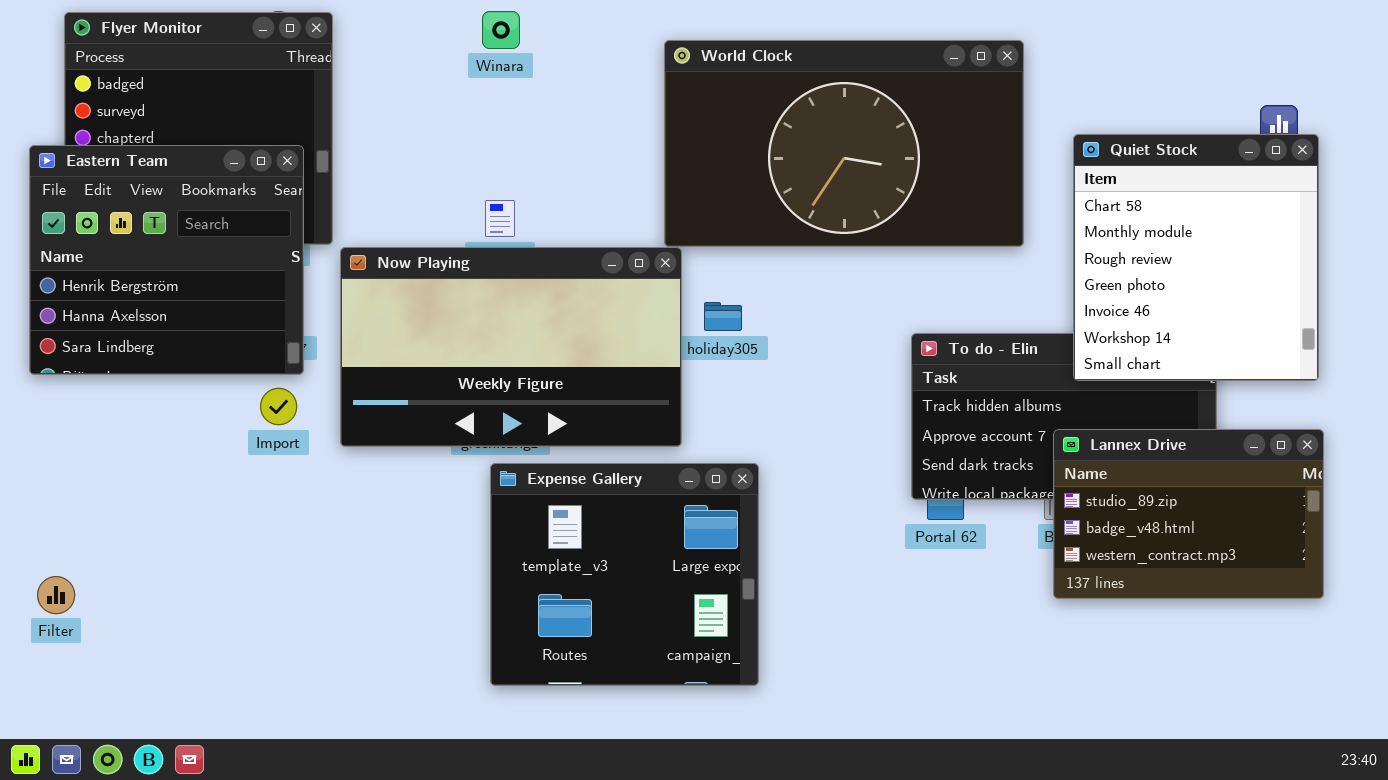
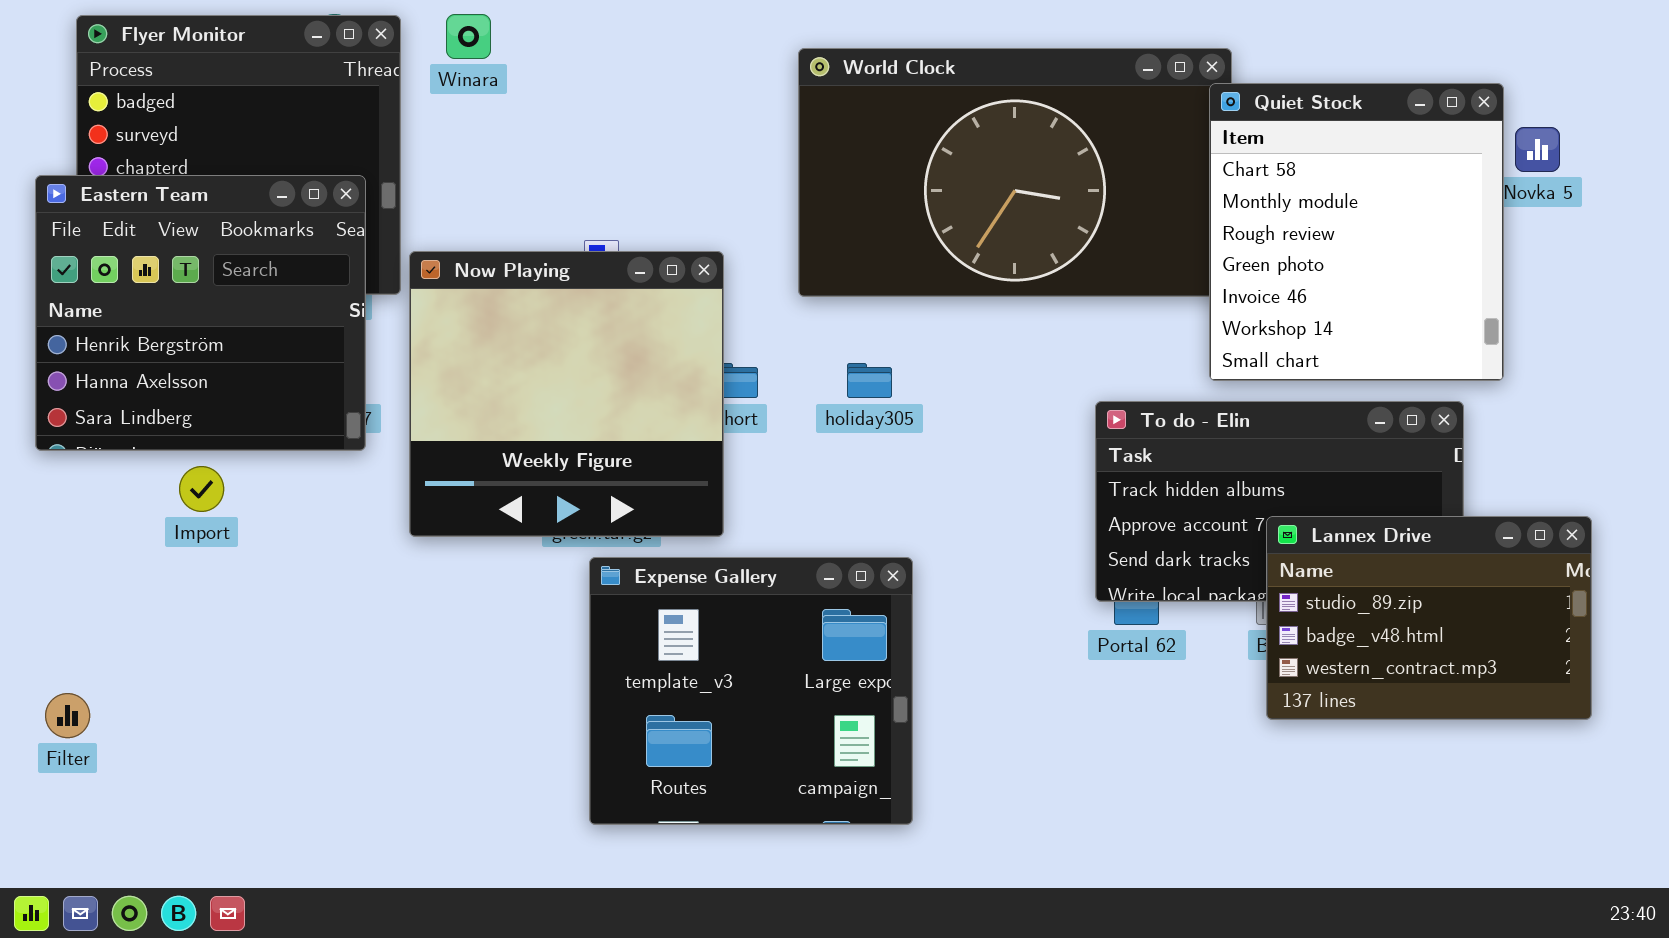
Winara: [482,11,520,49] -> [446,14,491,59], moved
Quiet Stock: [1073,134,1319,381] -> [1209,83,1504,381], moved
Now Playing: [340,247,682,447] -> [409,251,724,537], resized
Import: [260,388,297,425] -> [179,466,224,512], moved

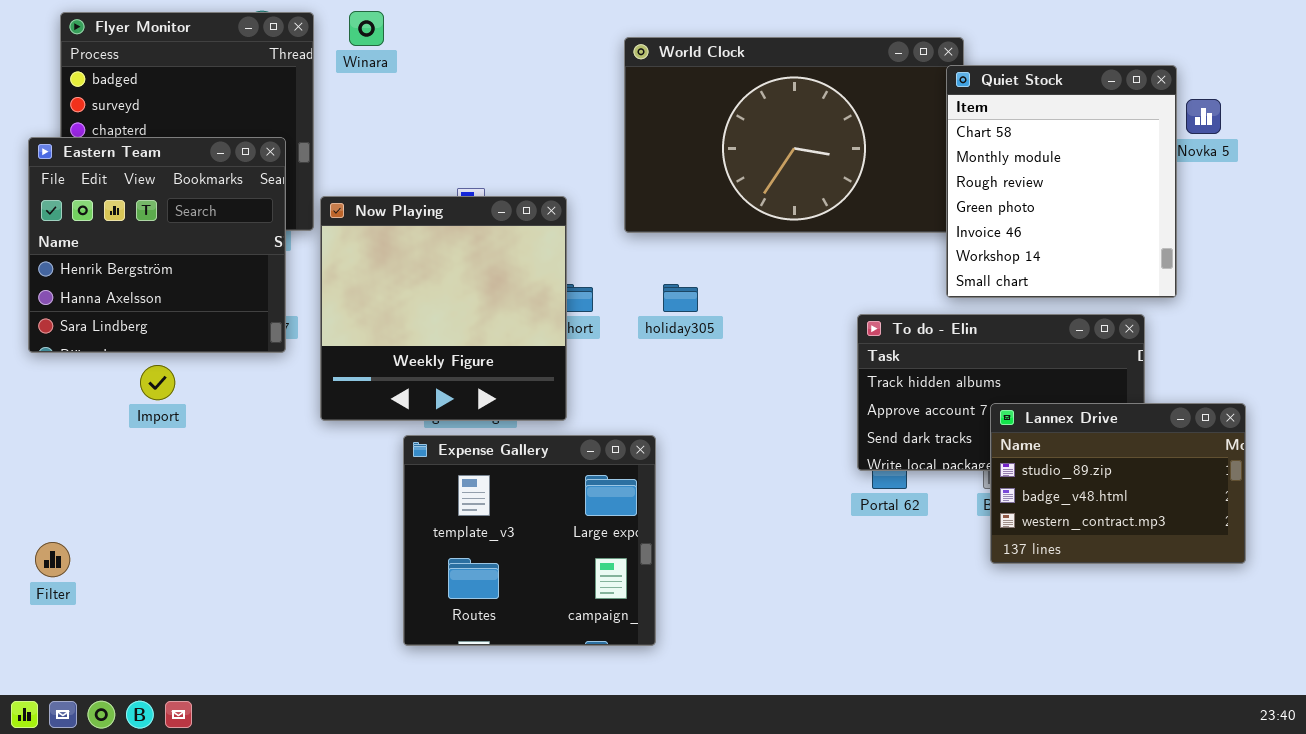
Expense Gallery: [589,557,913,825] -> [403,435,656,646], moved

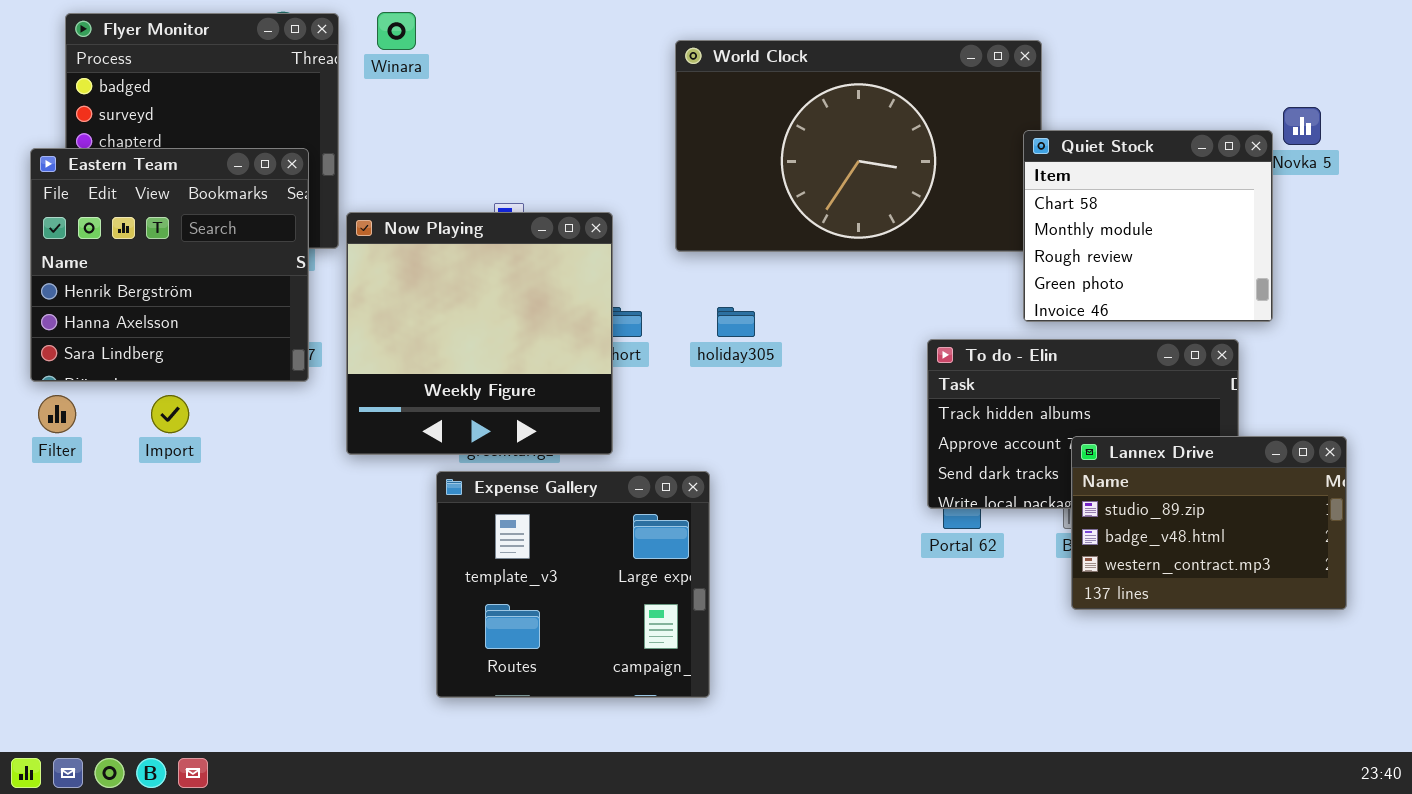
Quiet Stock: [946,65,1177,298] -> [1023,130,1273,322], resized
Filter: [35,542,70,577] -> [38,395,76,433], moved

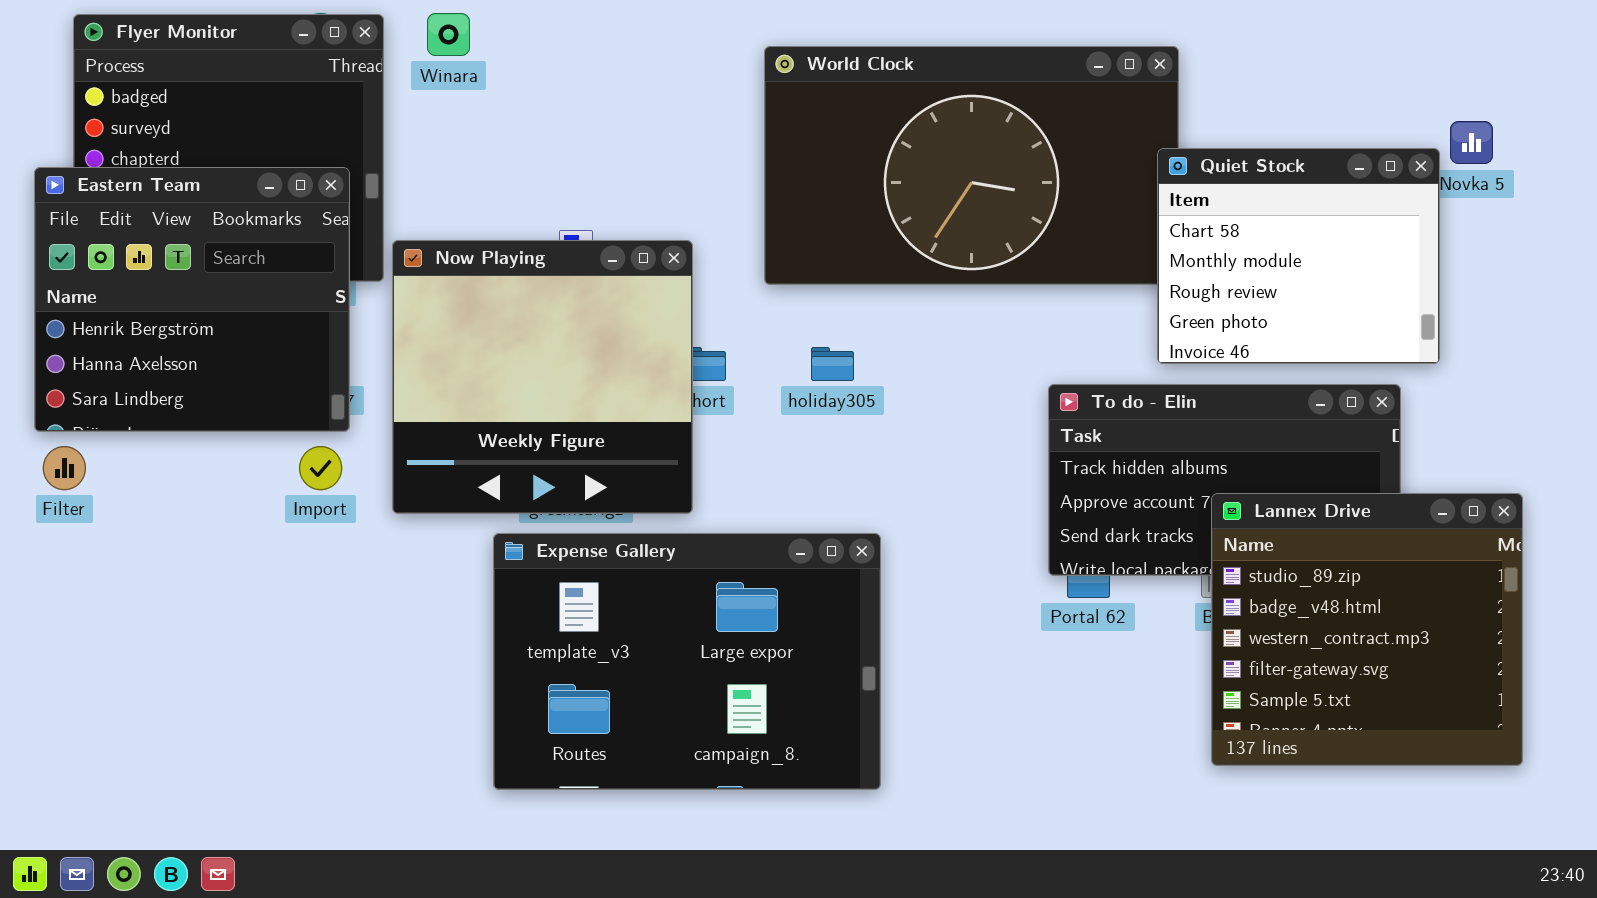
Import: [151,395,189,433] -> [299,446,342,490], moved
Lannex Drive: [1071,436,1347,610] -> [1211,493,1523,766], resized
Expense Gallery: [436,471,710,698] -> [493,533,881,790], resized

